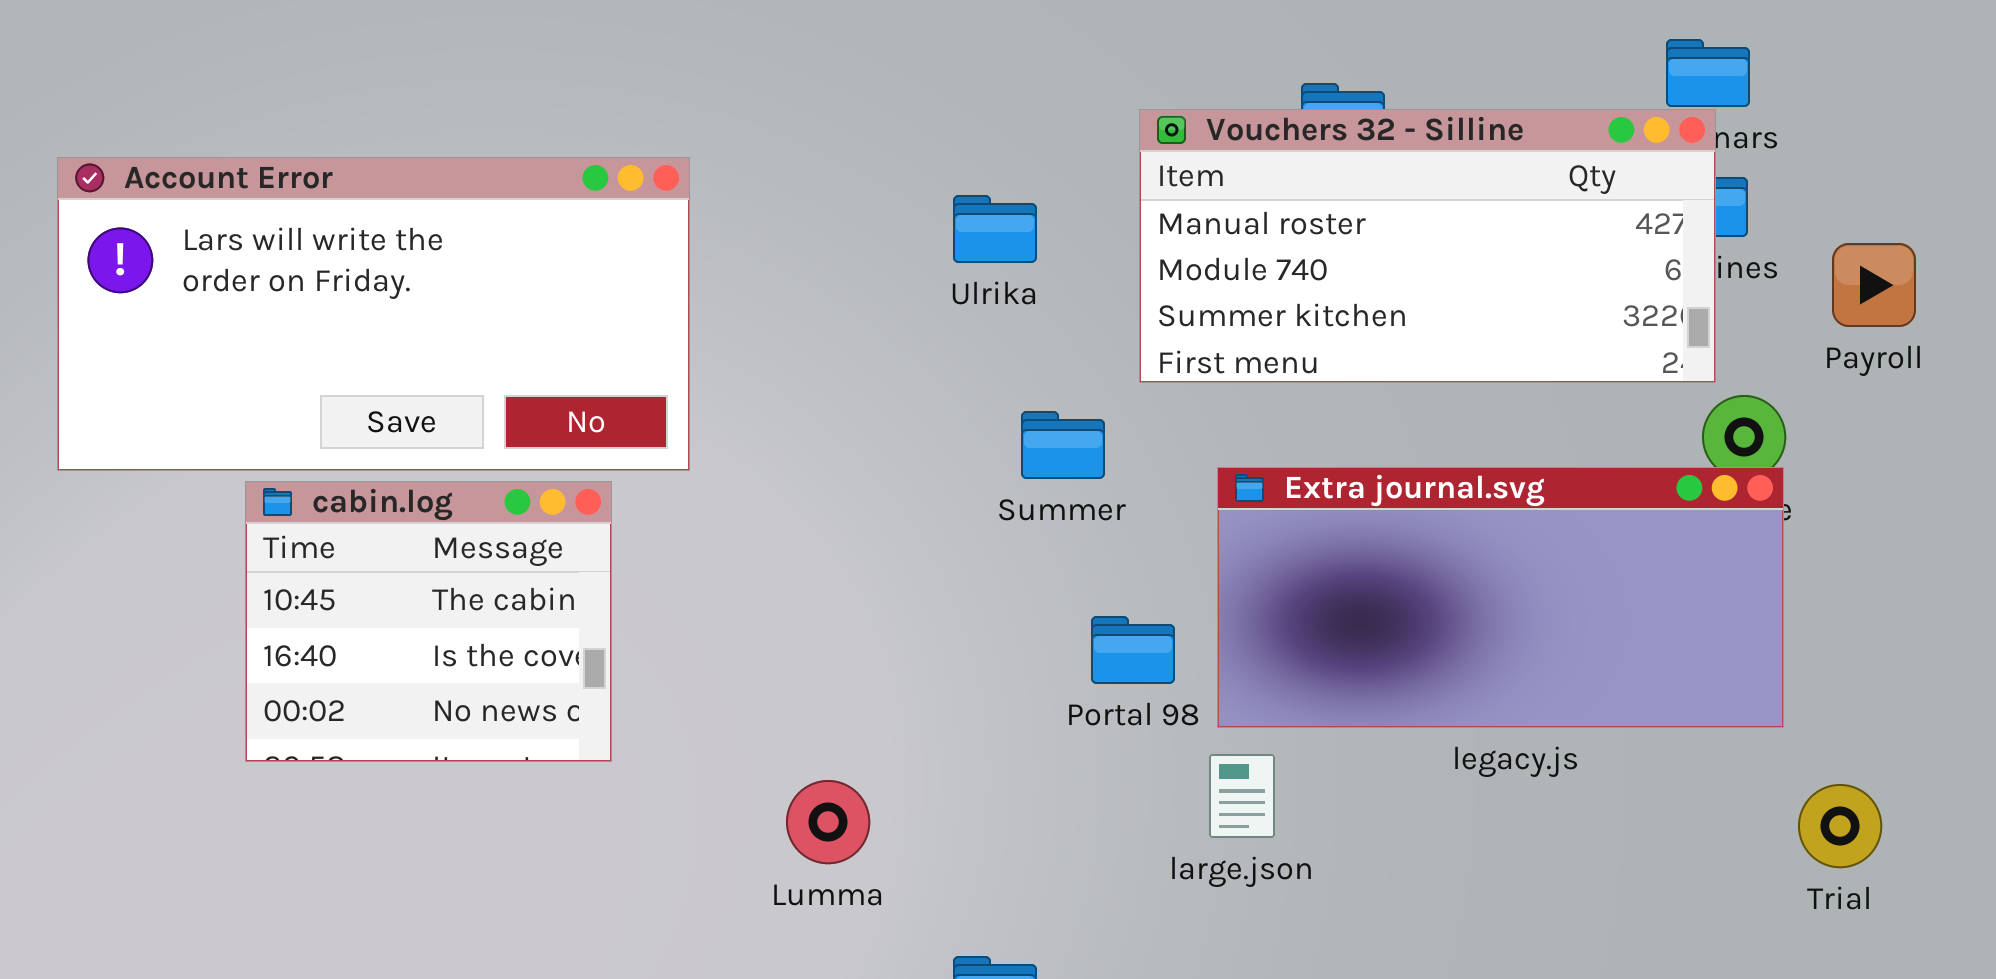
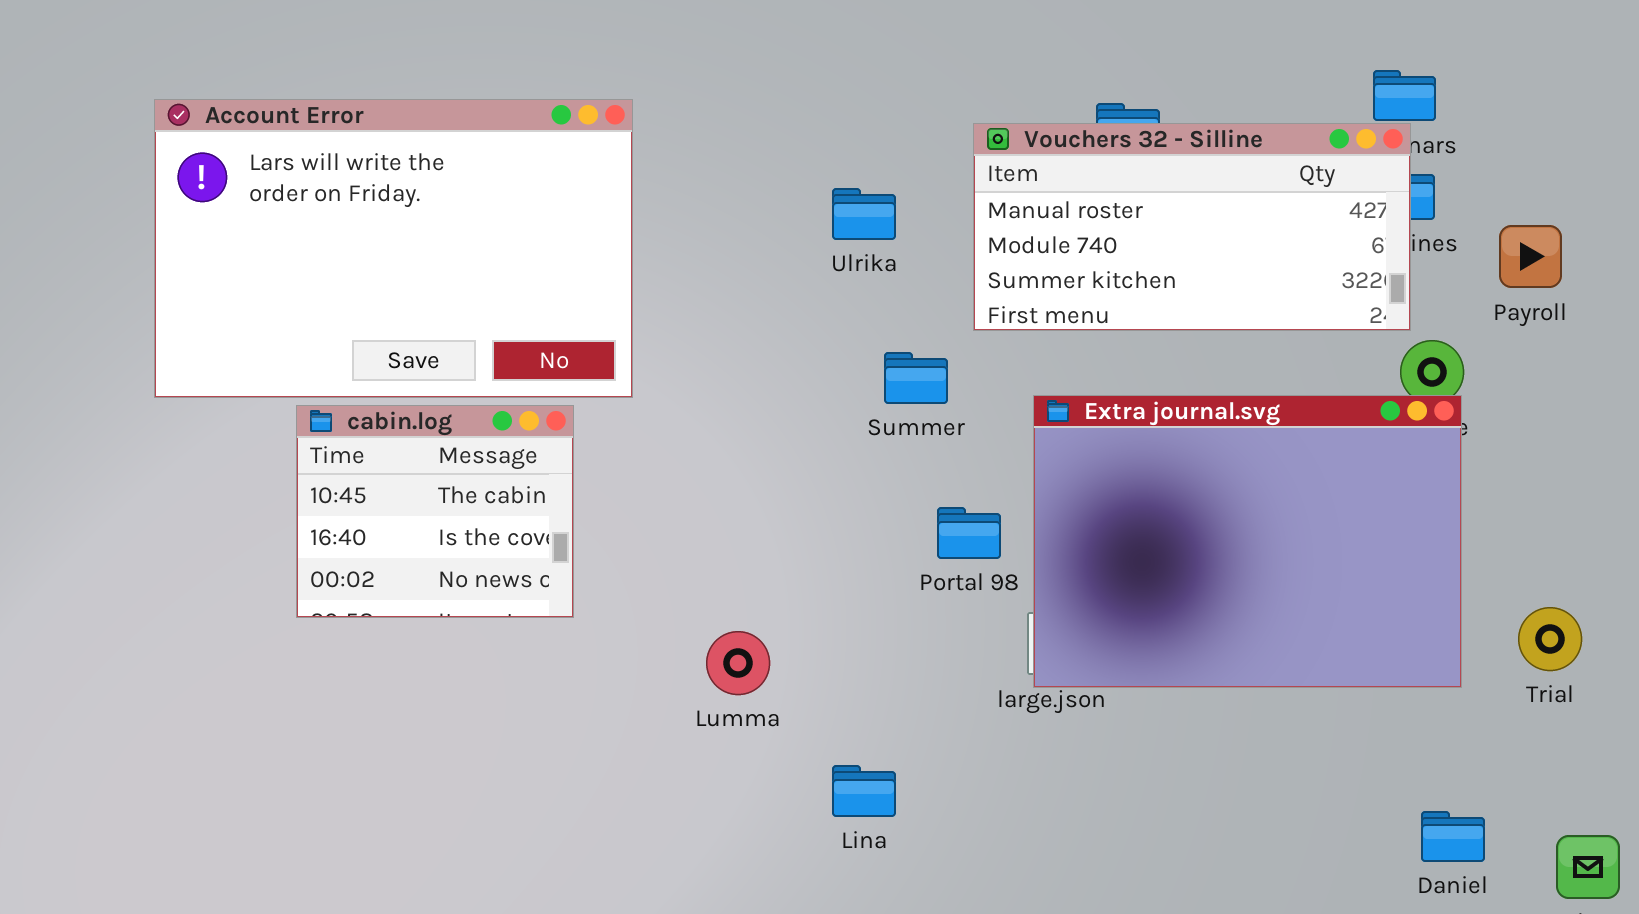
Account Error: [57,157,690,471] -> [154,99,633,398], resized
Extra journal.svg: [1217,467,1784,728] -> [1033,395,1462,688], resized
Trial: [1798,784,1882,868] -> [1518,607,1582,671], moved

